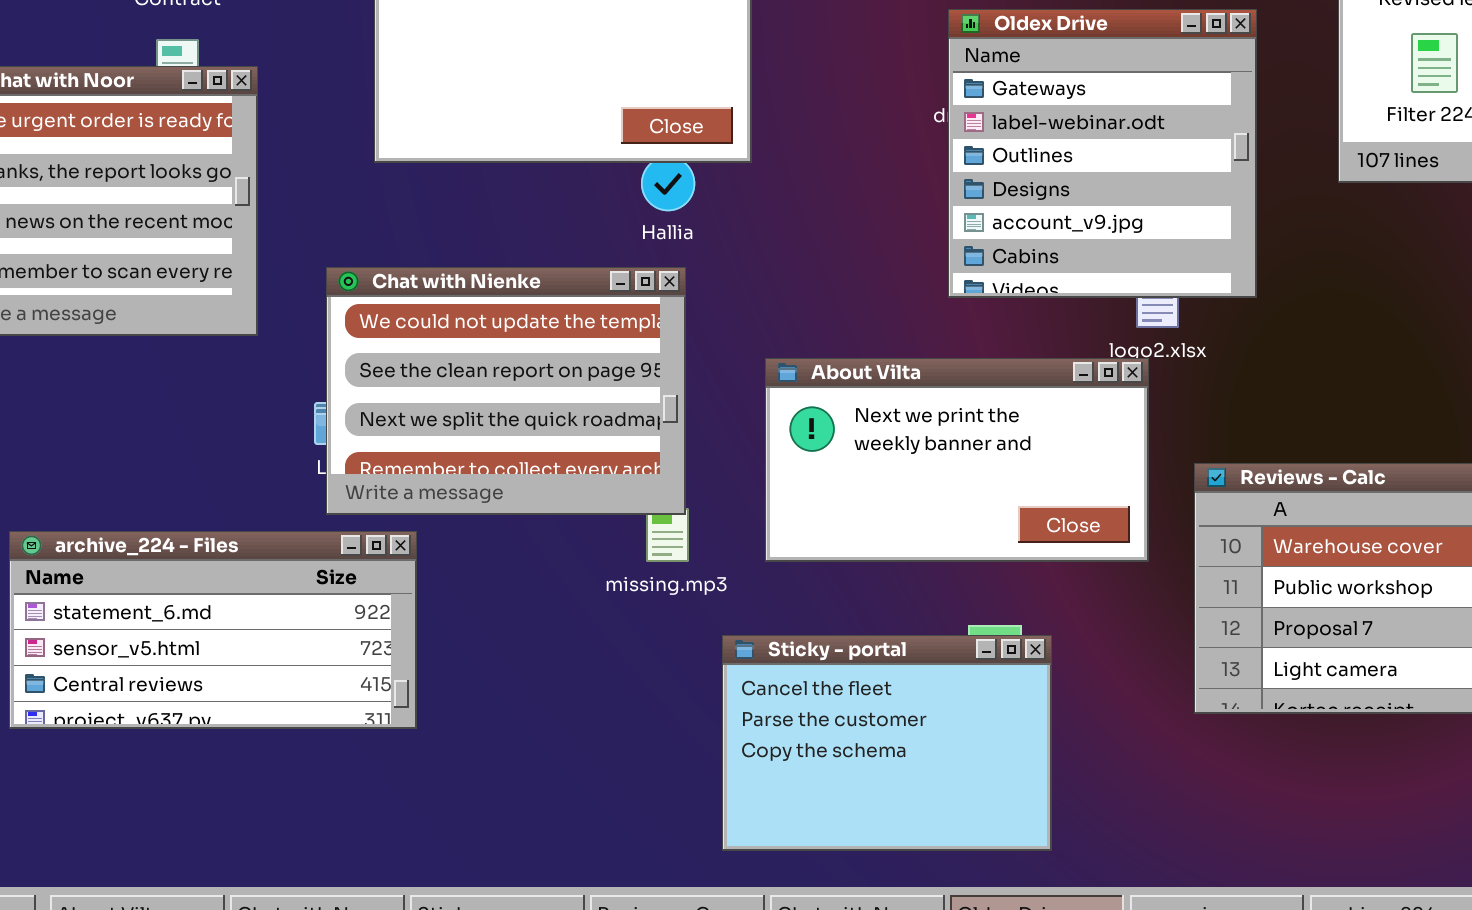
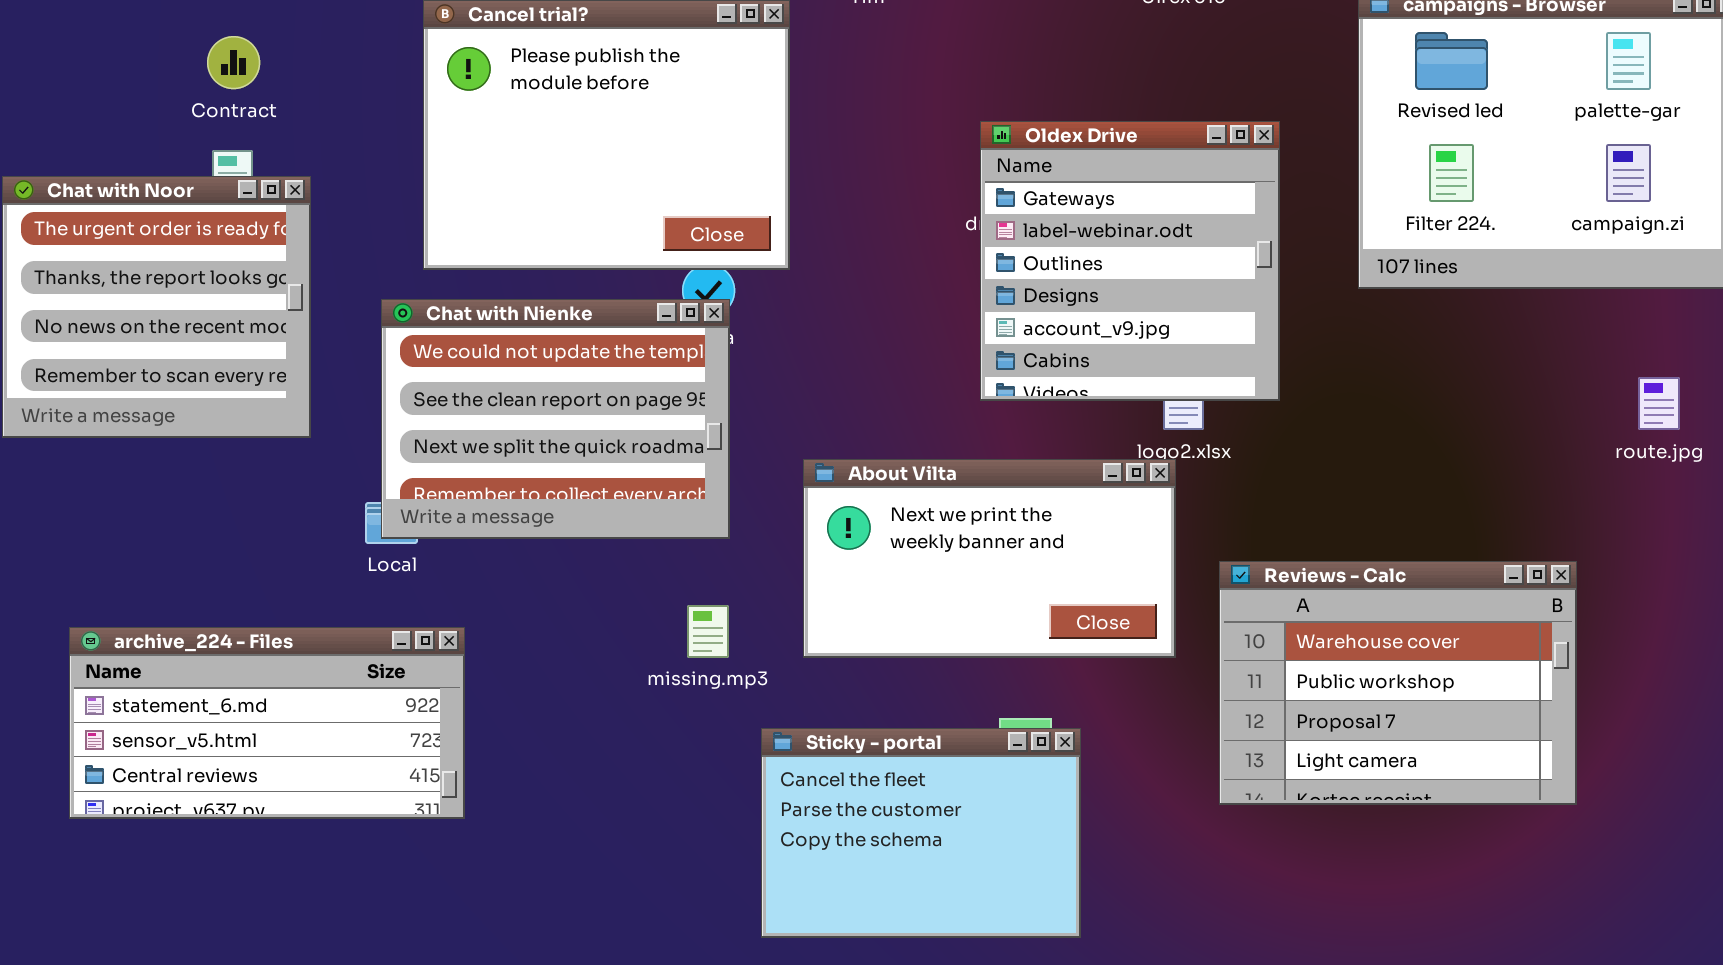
Chat with Nienke: [326,267,686,515] -> [381,299,730,539], moved

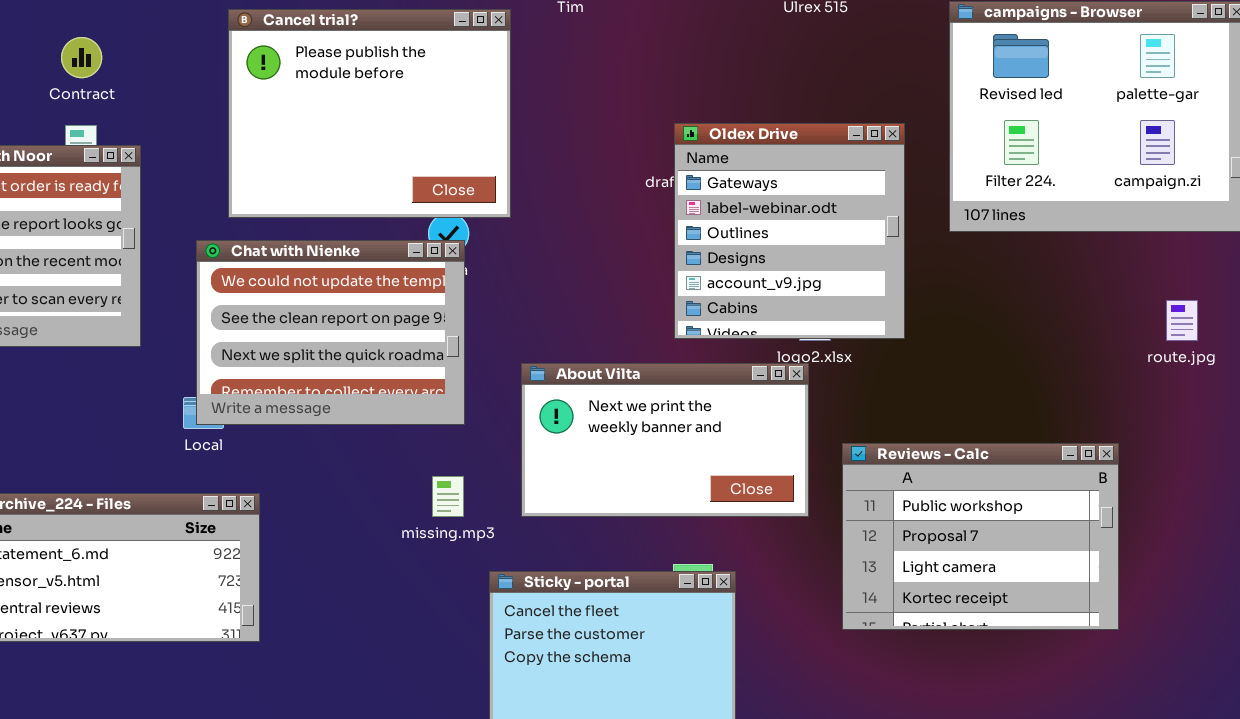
Oldex Drive: [980,121,1280,401] -> [674,123,905,339], moved
Reviews - Calc: [1219,561,1577,805] -> [842,443,1119,630], scrolled down 1 row

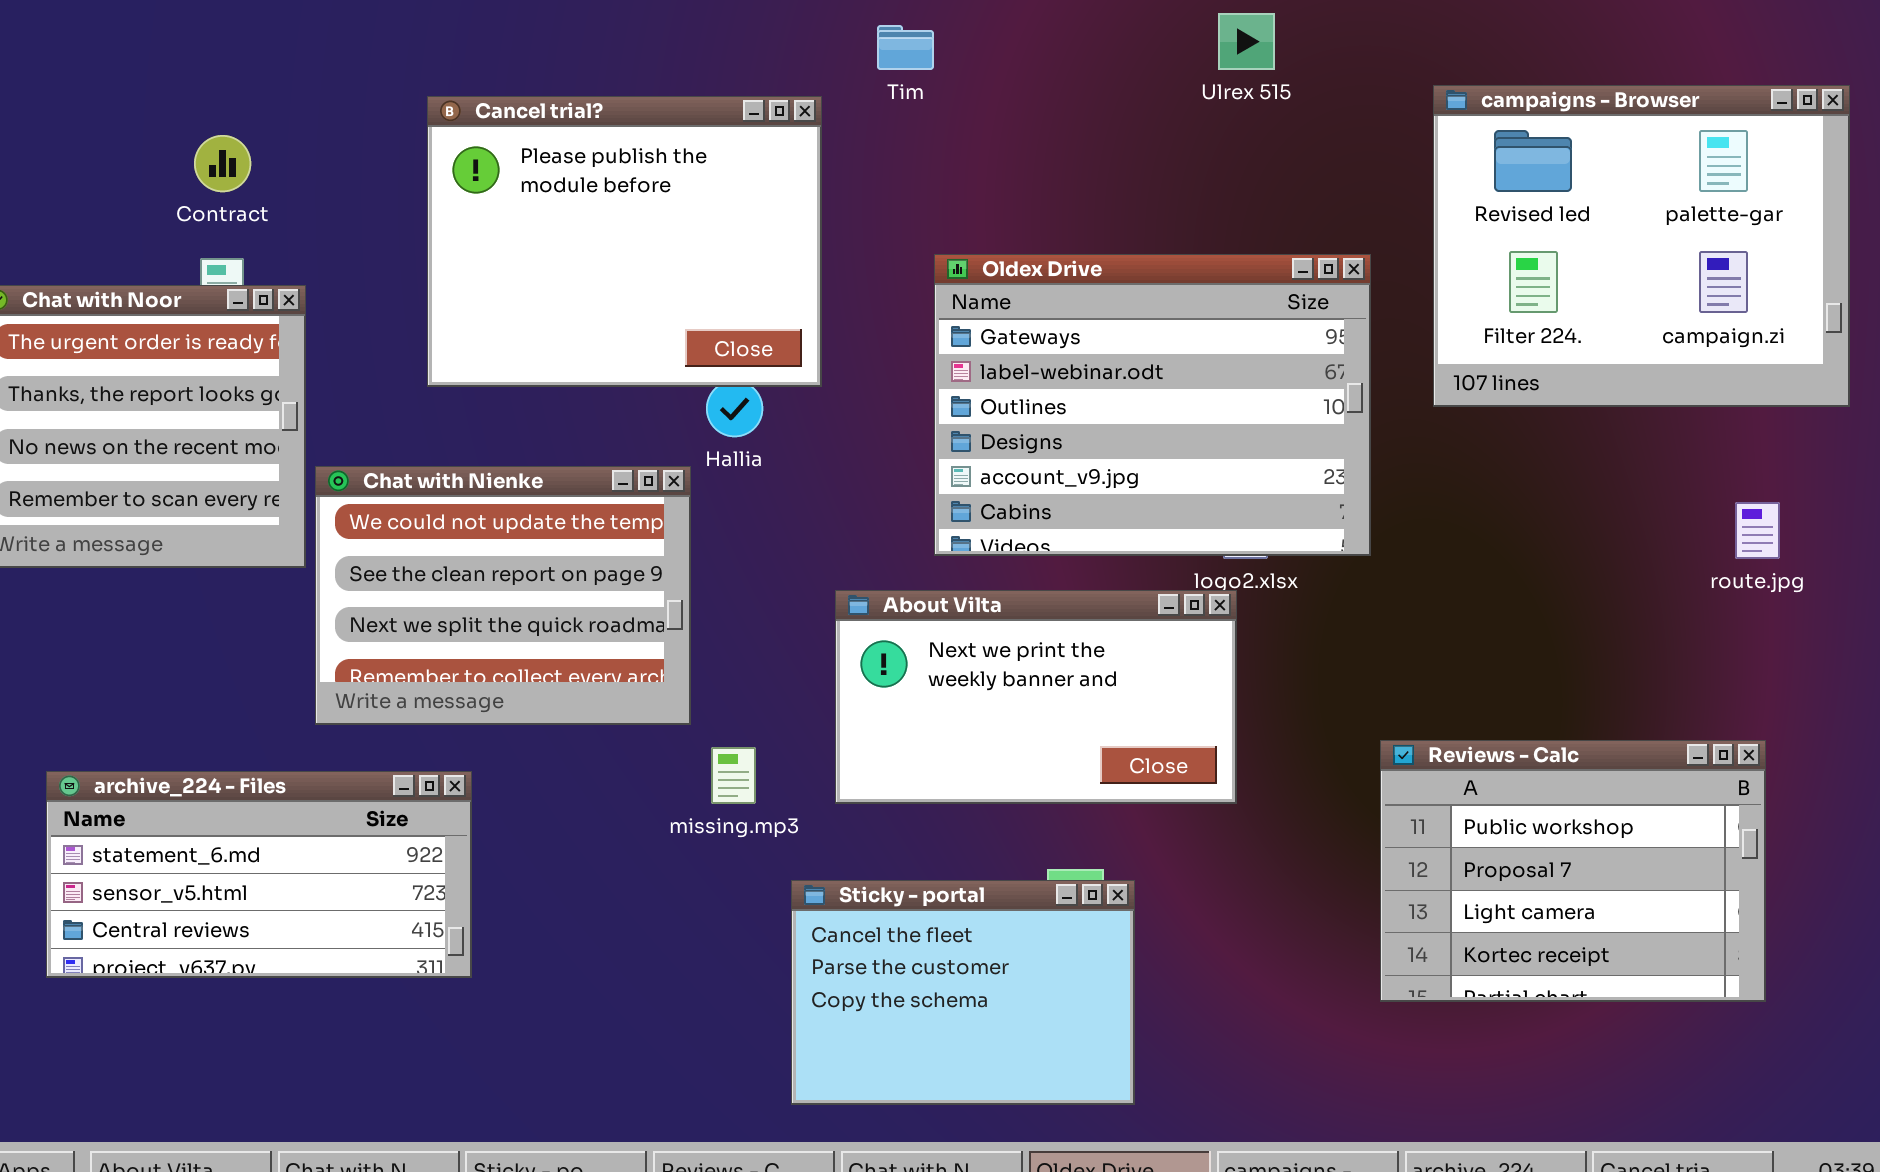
Oldex Drive: [674,123,905,339] -> [934,254,1371,556], resized
Chat with Nienke: [196,240,465,425] -> [315,466,691,725], moved
Reviews - Calc: [842,443,1119,630] -> [1380,740,1766,1002], moved

